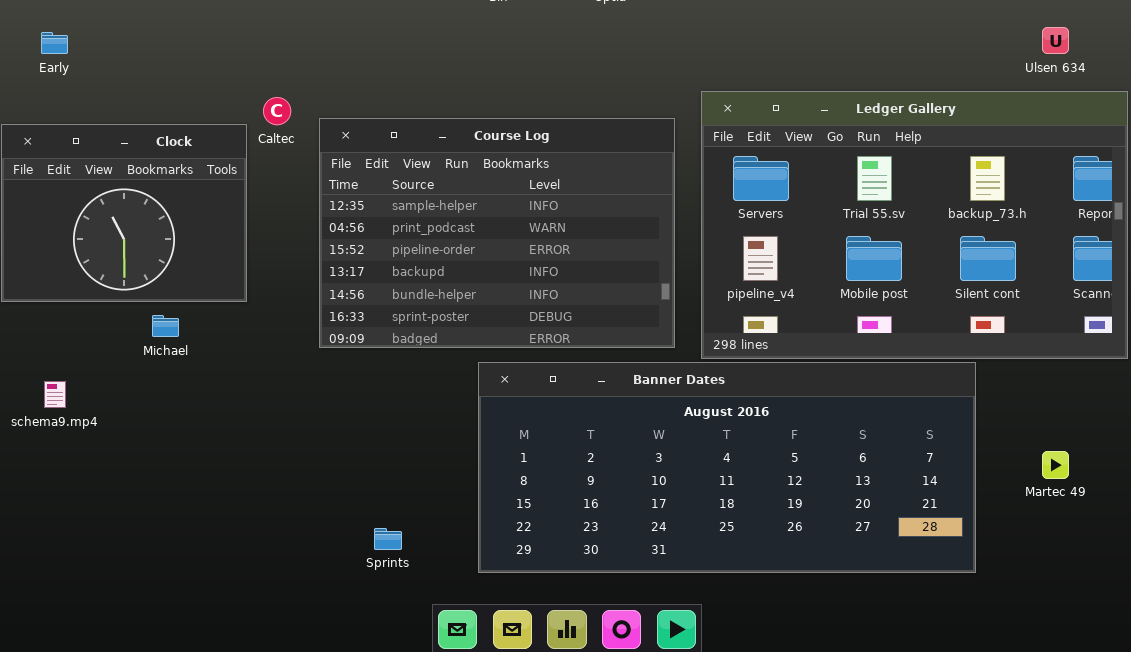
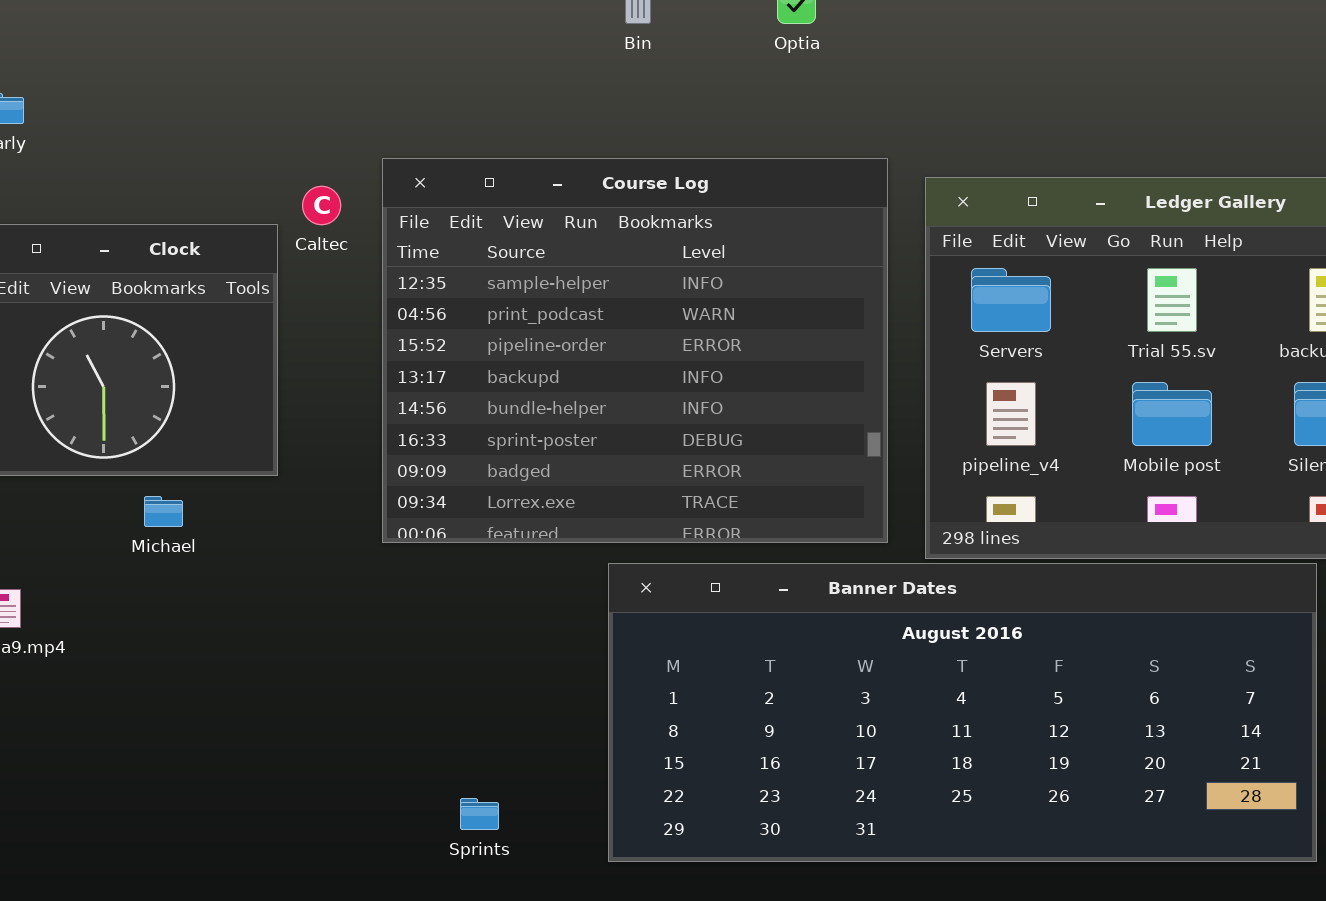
Course Log: [319,118,675,348] -> [382,158,888,543], resized

